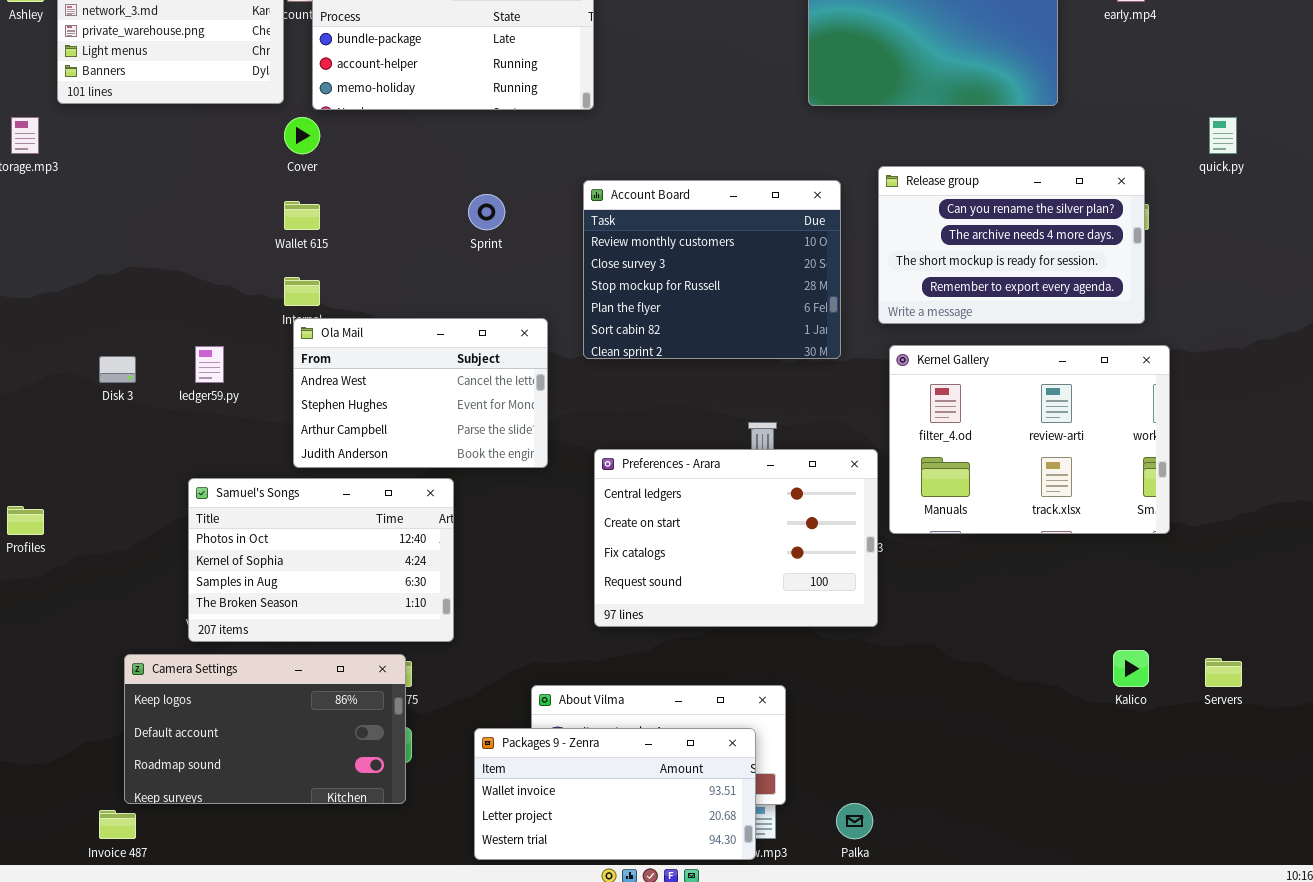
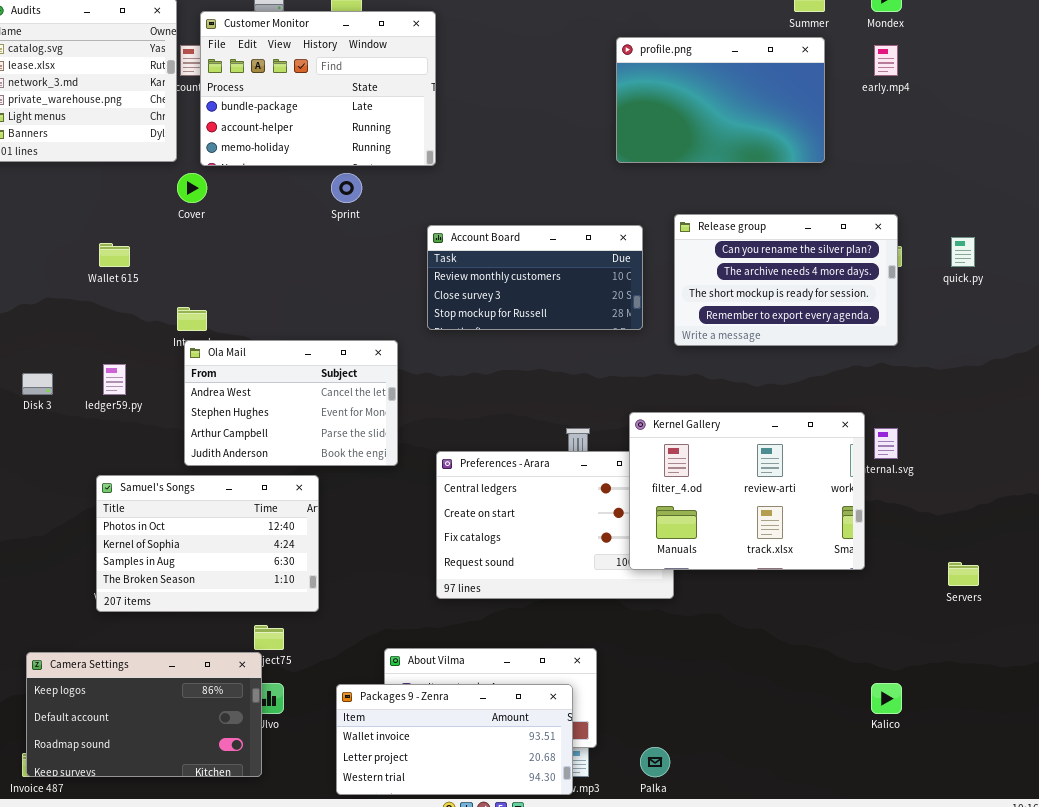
quick.py: [1209,117,1237,154] -> [951,237,975,267], moved
Account Board: [583,180,841,359] -> [427,225,643,330], resized
Sprint: [468,194,505,230] -> [331,173,362,203], moved
Wallet 615: [284,201,320,230] -> [99,243,130,267], moved
Kernel Gallery: [889,345,1170,534] -> [629,412,865,570], moved
Kalico: [1113,650,1149,687] -> [871,683,902,714], moved
Camera Settings: [124,654,406,804] -> [26,652,262,777], moved
Servers: [1205,658,1242,687] -> [948,562,979,586], moved

